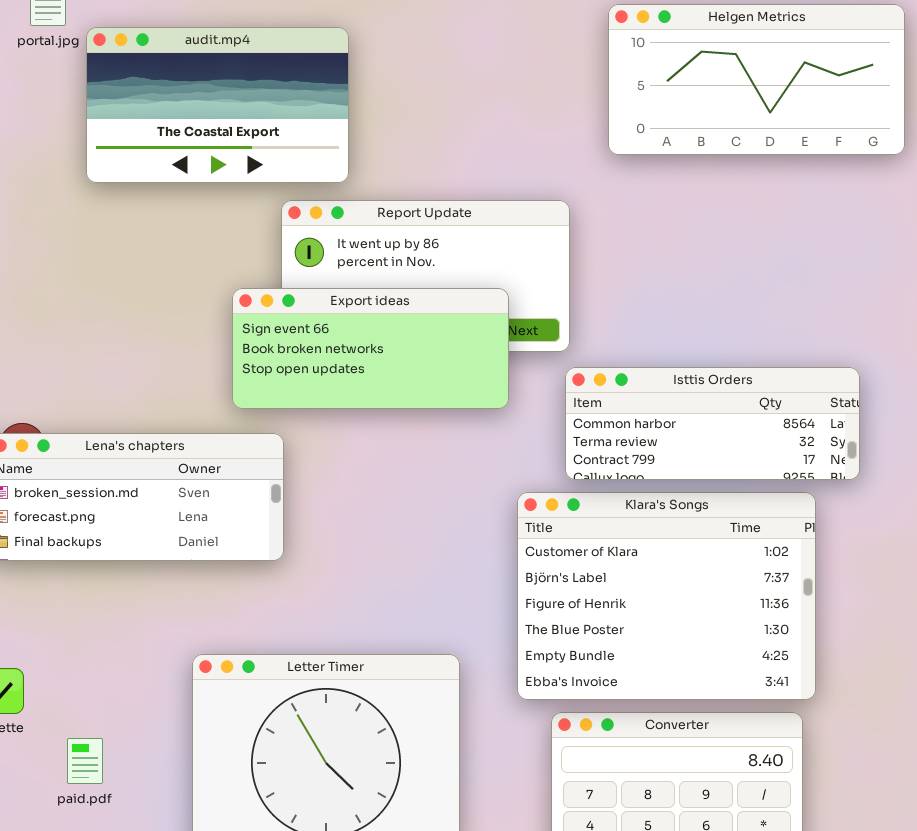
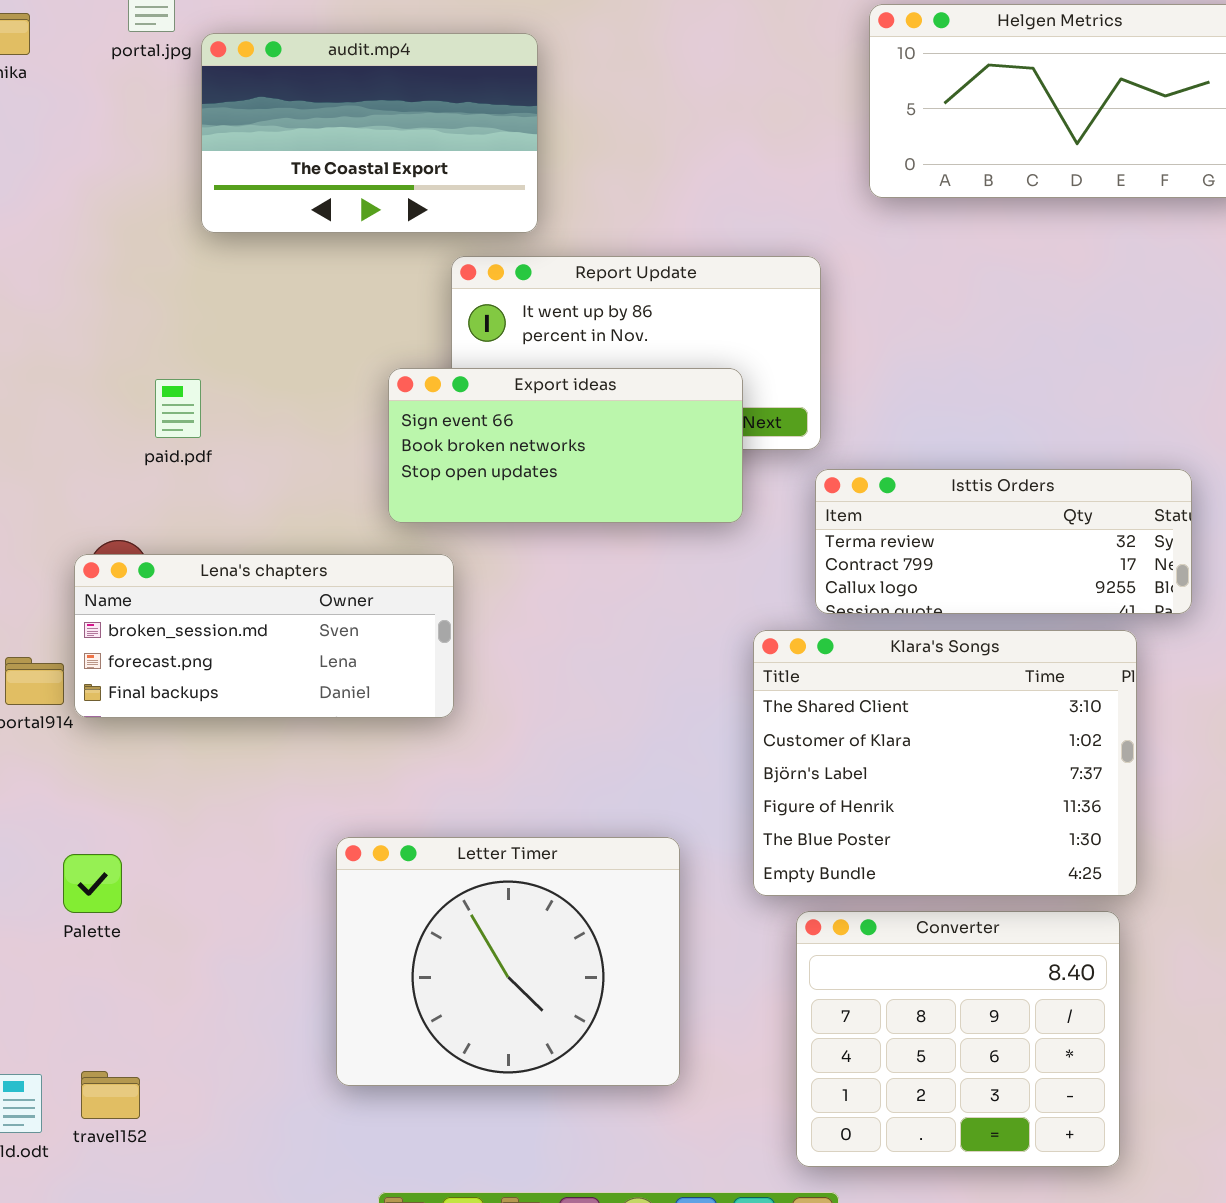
Isttis Orders: [565,367,860,480] -> [815,469,1192,614], scrolled down 1 row
Klara's Songs: [517,492,816,700] -> [753,630,1137,896], scrolled up 1 row
paid.pdf: [67,738,103,784] -> [155,379,201,438], moved

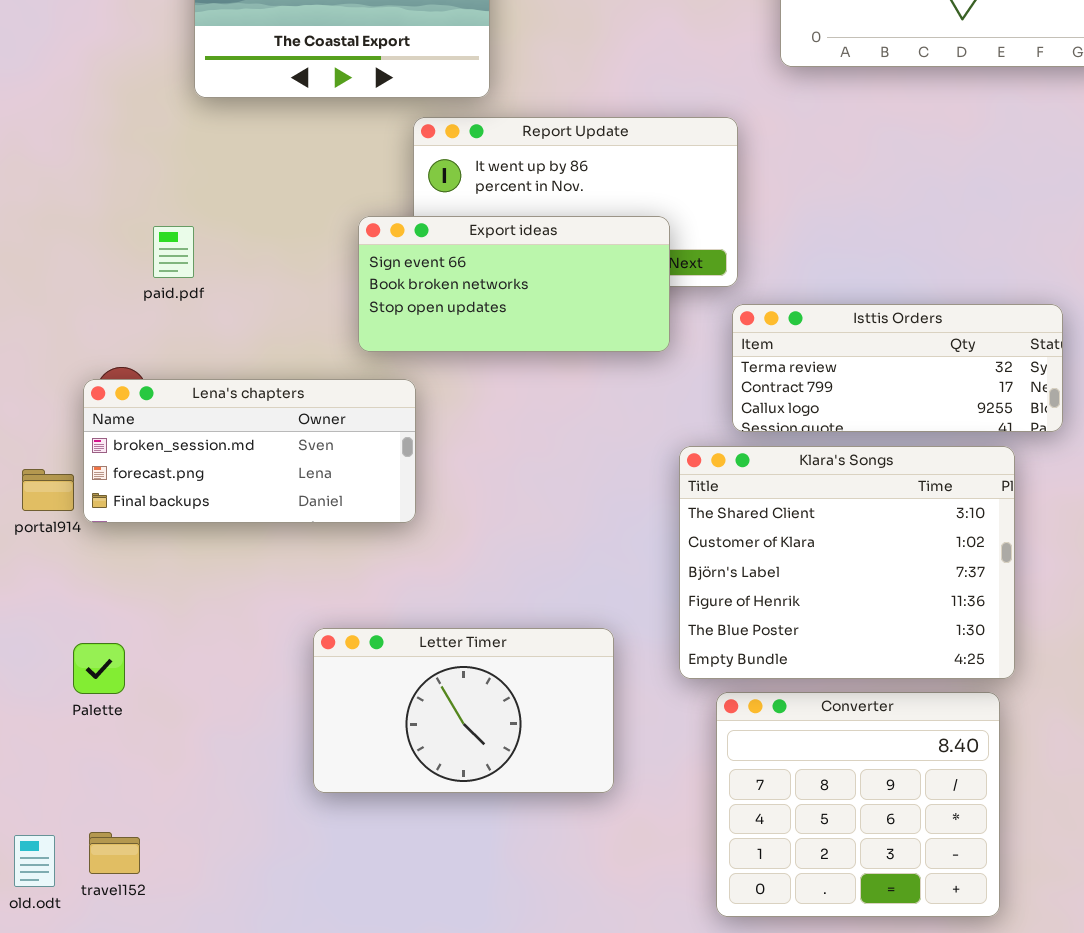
Letter Timer: [336,837,680,1086] -> [313,628,614,793], resized

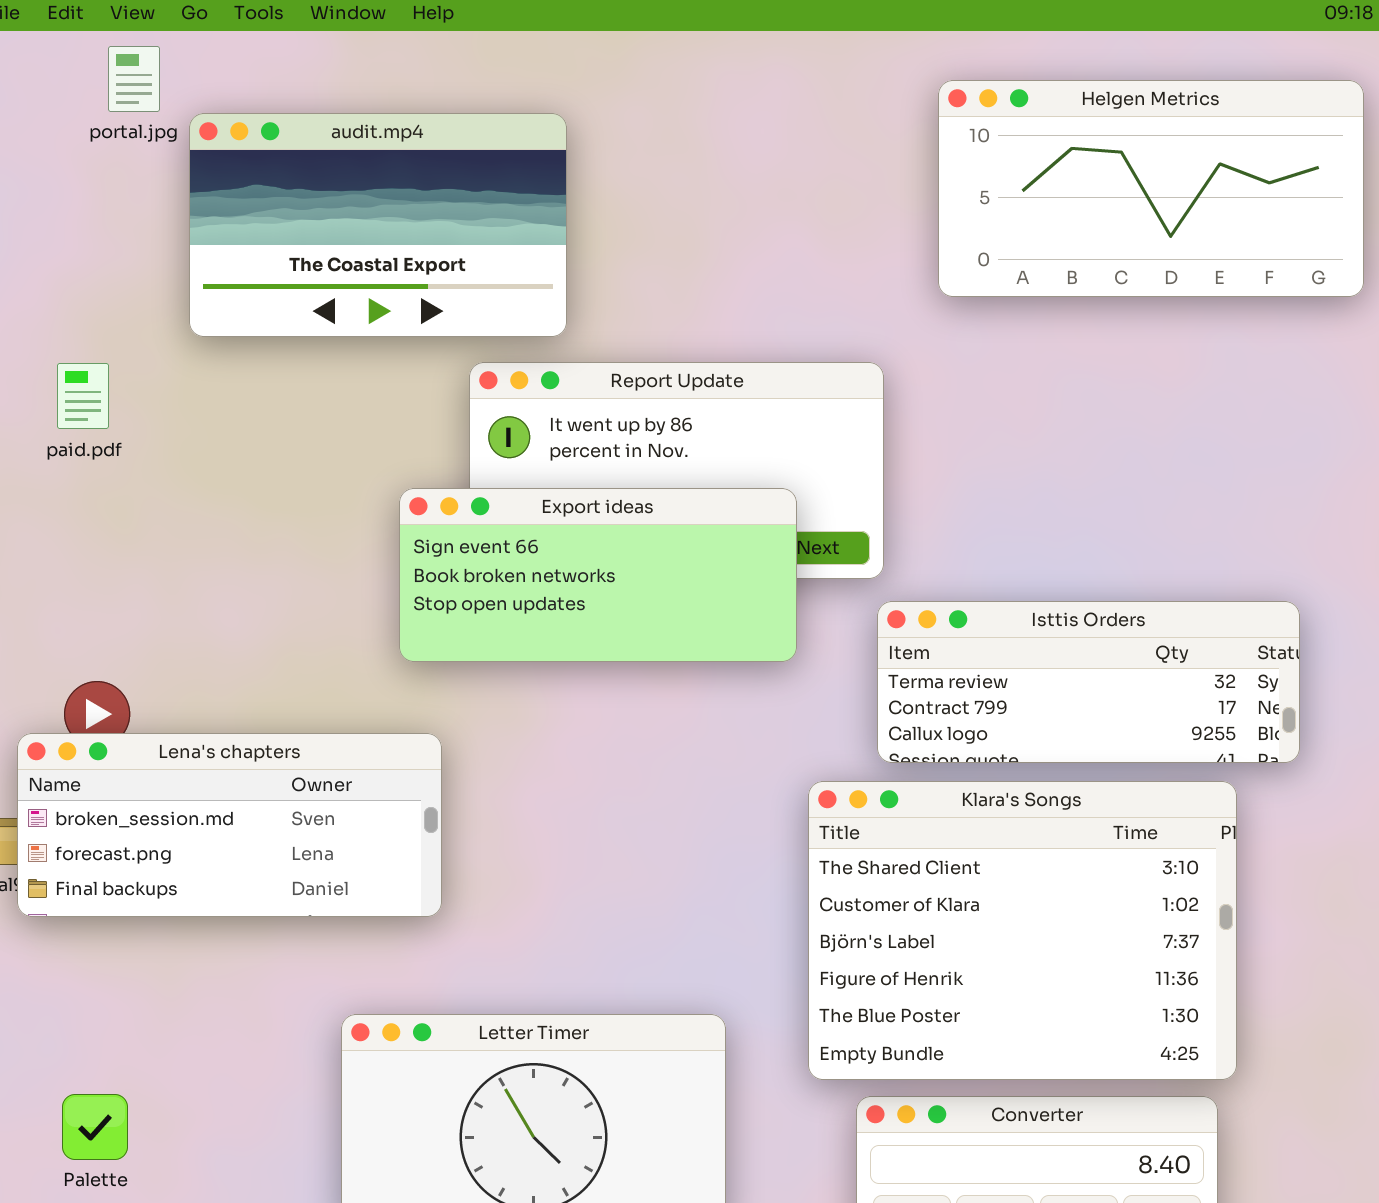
paid.pdf: [153,226,194,278] -> [57,363,109,429], moved
Lena's chapters: [83,379,416,523] -> [17,733,442,917], moved
Palette: [73,643,125,694] -> [62,1094,128,1160], moved

